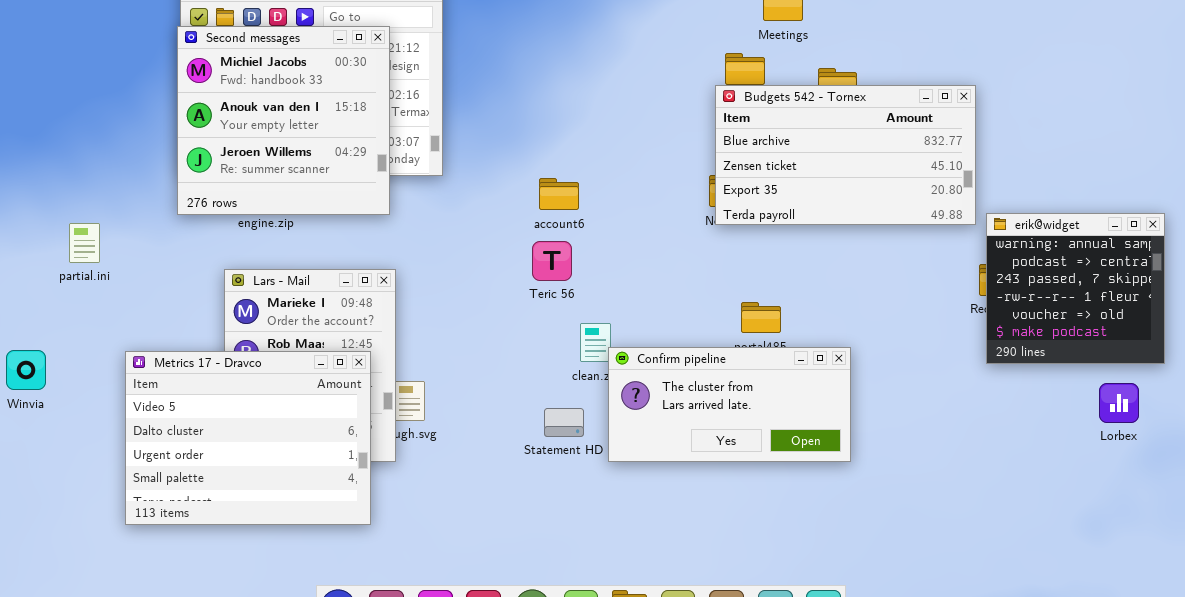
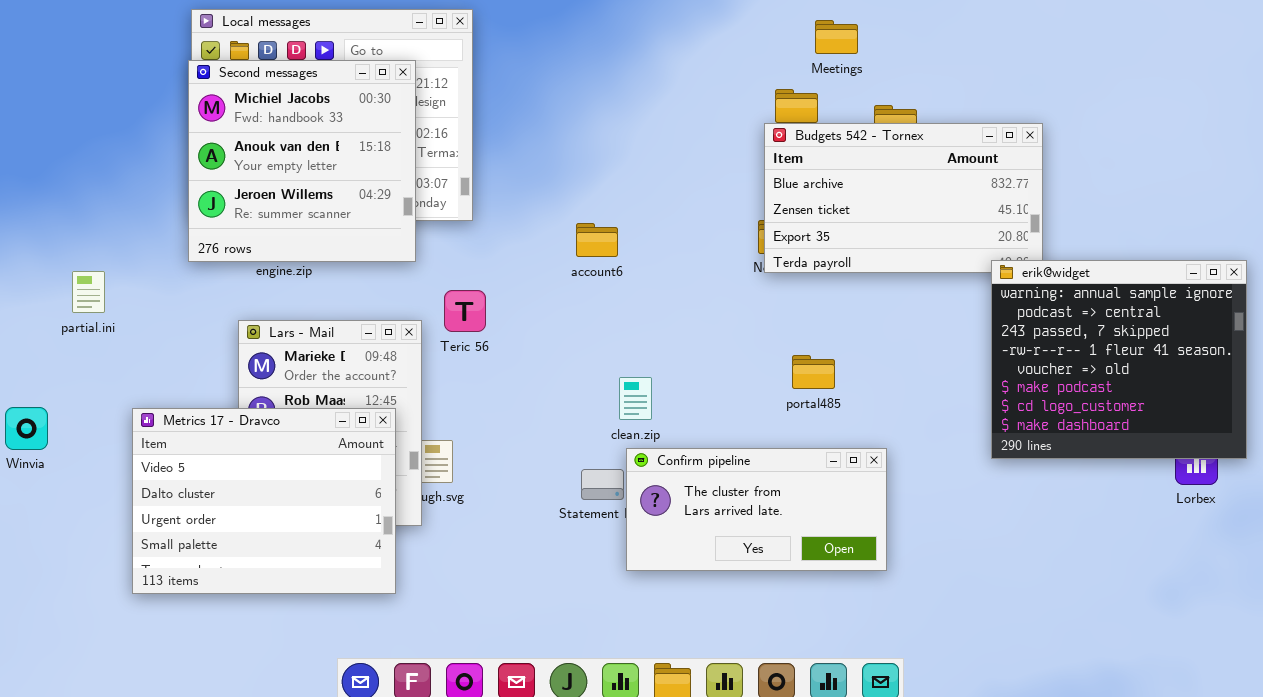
erik@widget: [986,213,1165,364] -> [991,260,1247,459], resized
Teric 56: [532,241,572,281] -> [444,290,486,332], moved
Confirm pipeline: [608,347,851,462] -> [626,448,887,571], moved

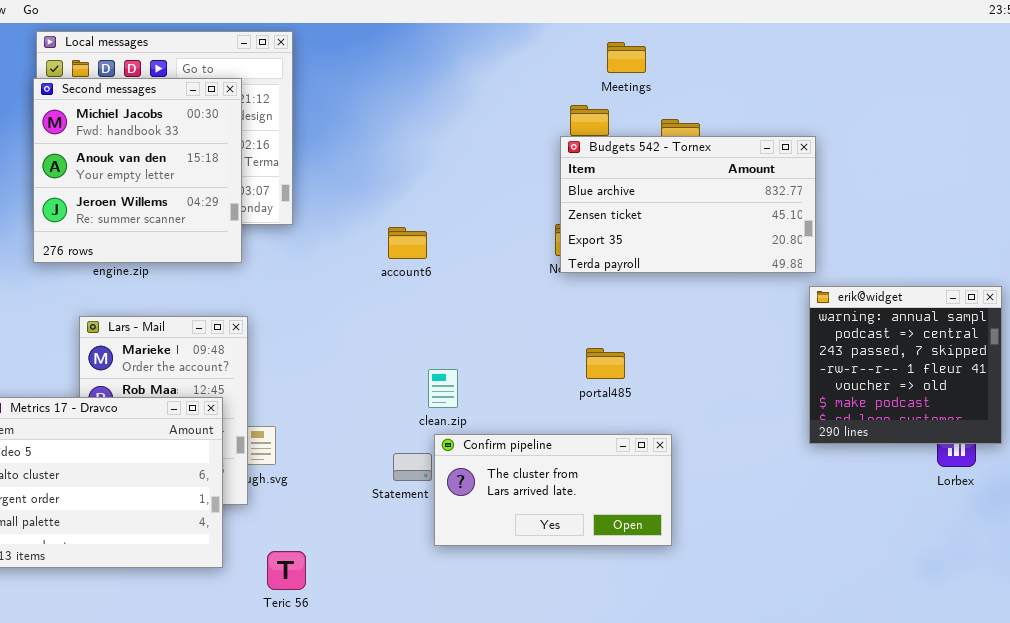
erik@widget: [991,260,1247,459] -> [809,286,1002,444], resized
Teric 56: [444,290,486,332] -> [267,551,306,590], moved

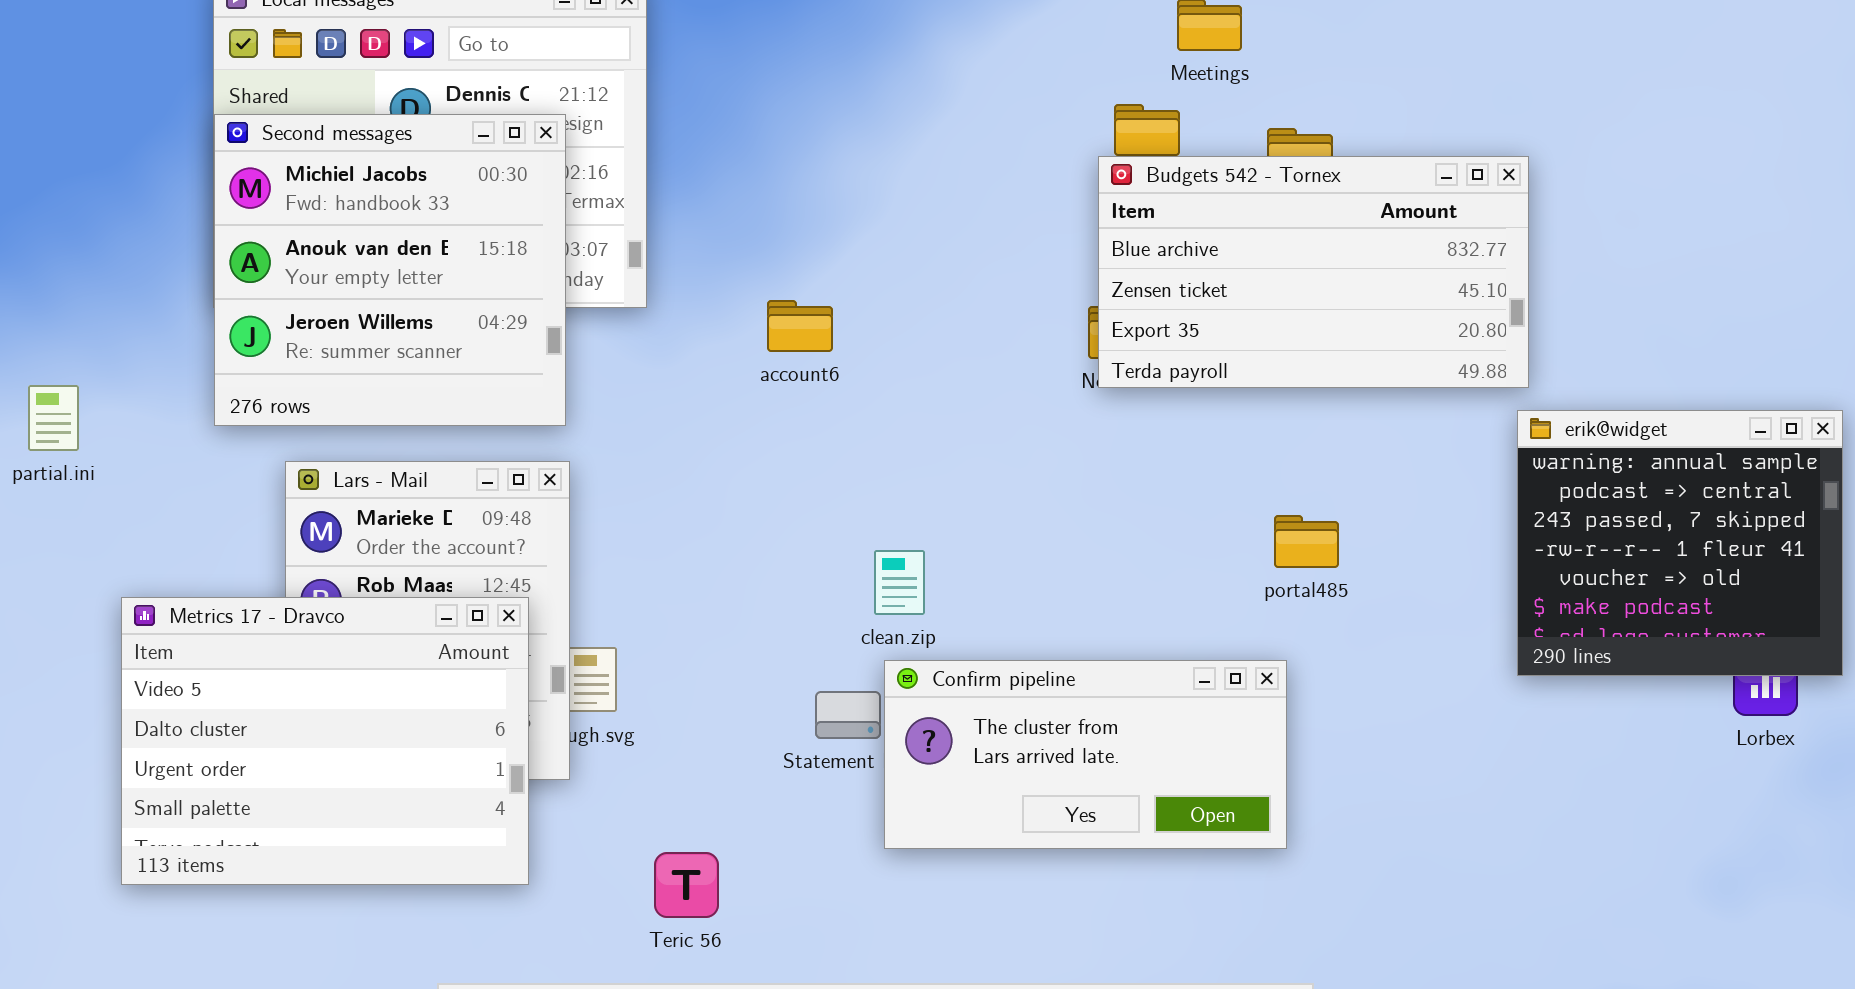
Second messages: [33,78,242,263] -> [214,114,566,426], moved
account6: [388,227,427,259] -> [767,300,833,352], moved
portal485: [586,348,625,379] -> [1274,515,1339,568], moved
Teric 56: [267,551,306,590] -> [654,852,719,918], moved

